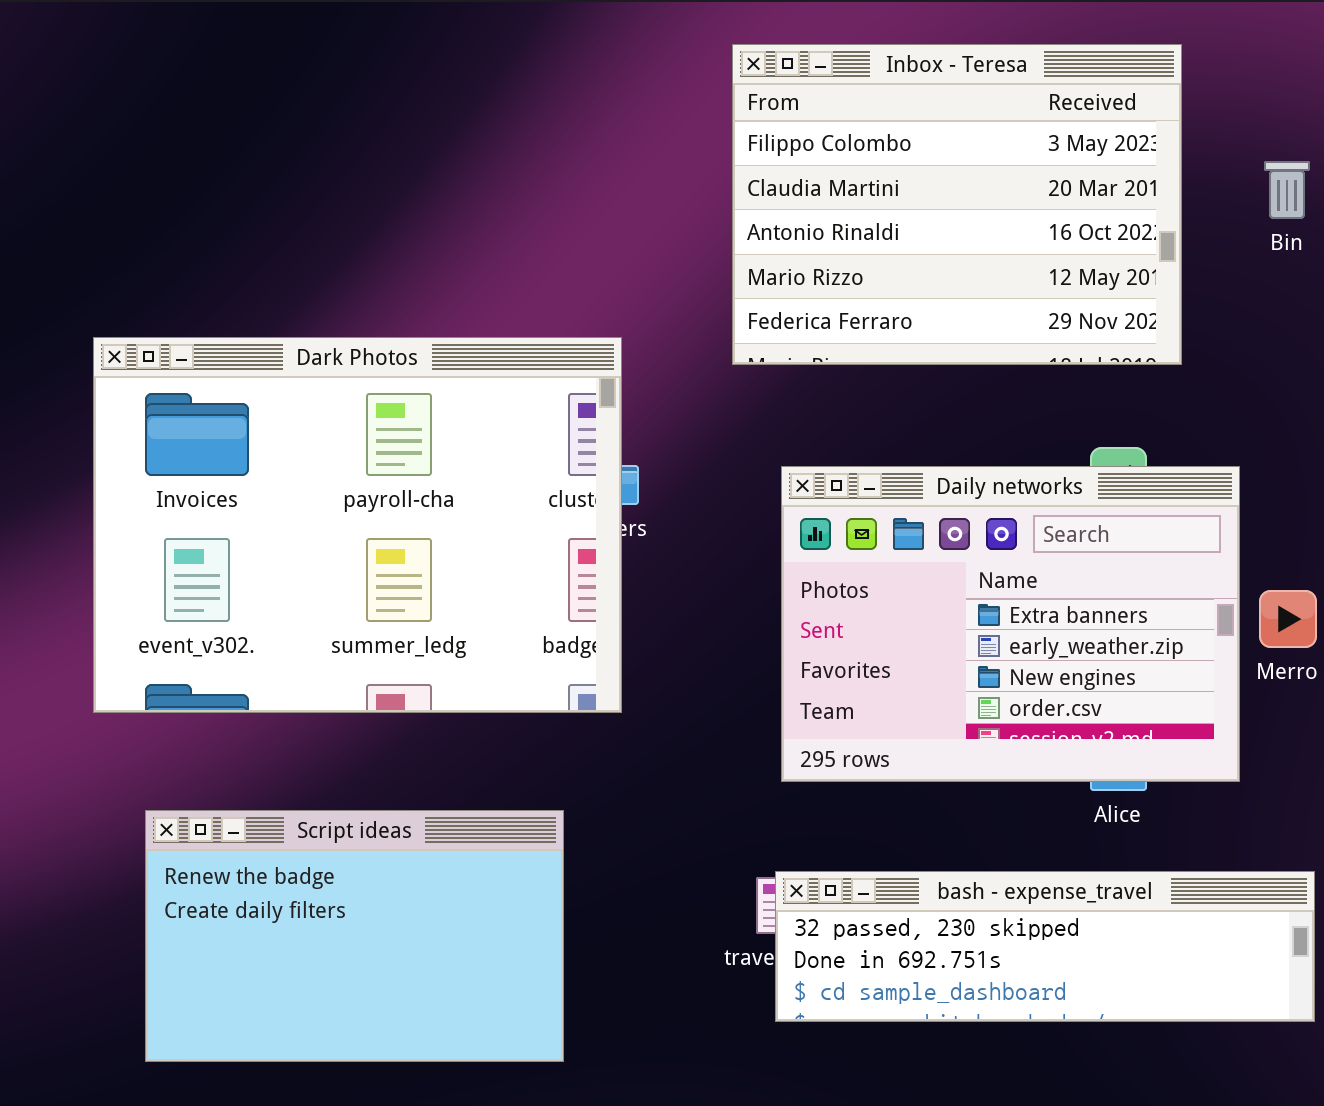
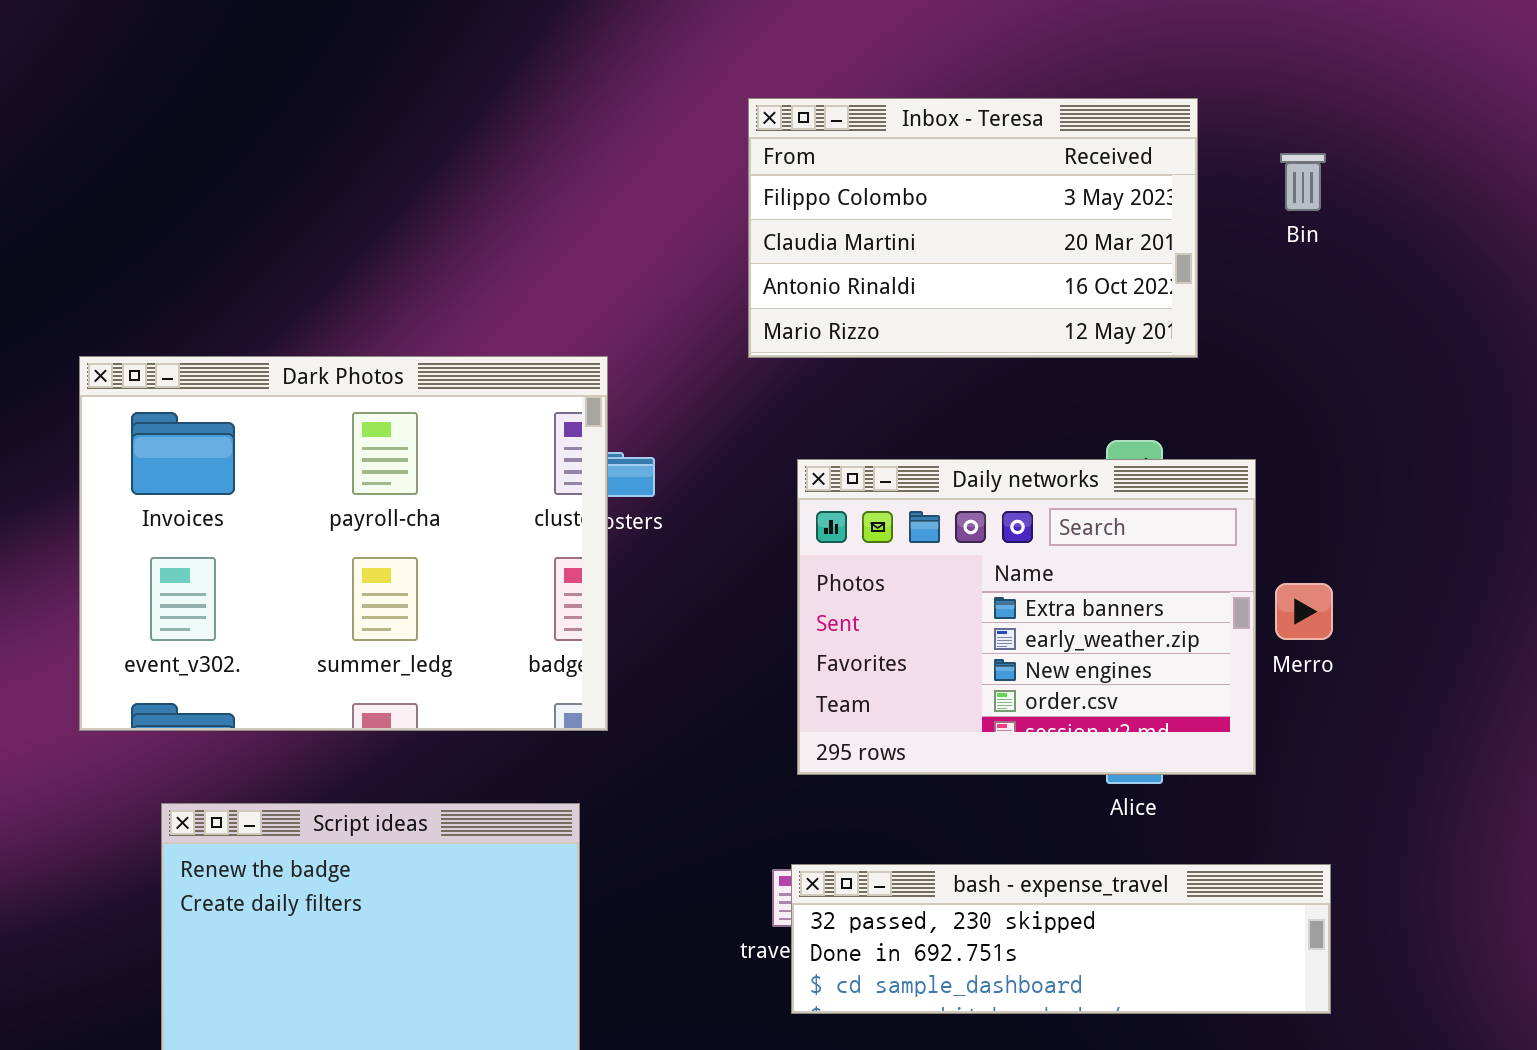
Inbox - Teresa: [732,44,1182,365] -> [748,98,1198,358], resized
Dark Photos: [93,337,622,713] -> [79,356,608,731], moved

